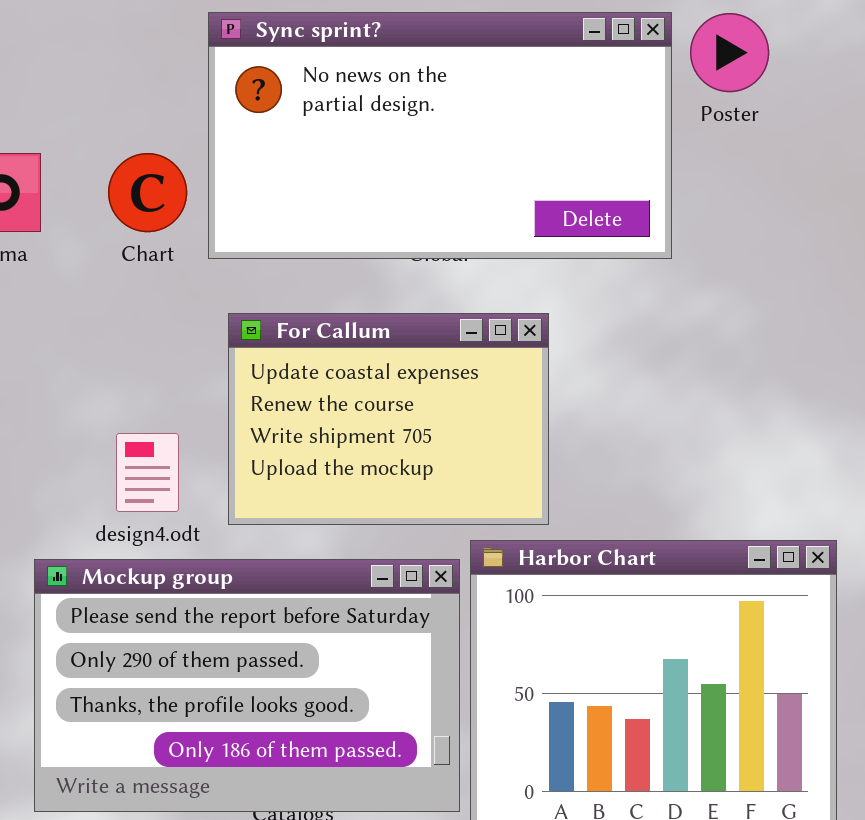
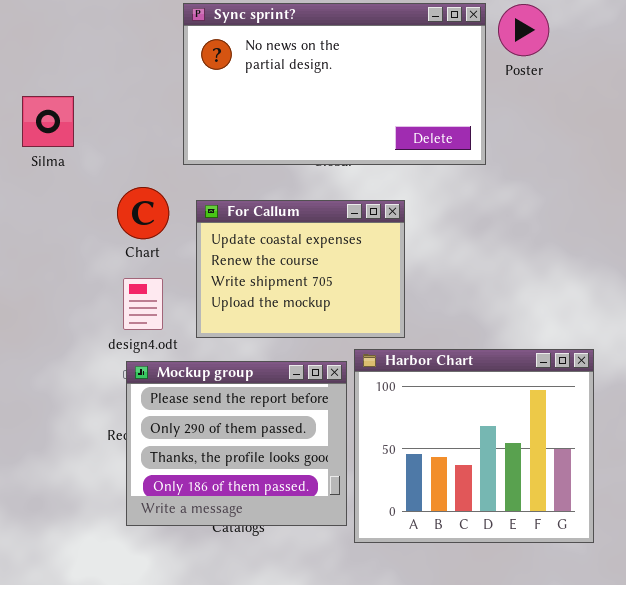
Chart: [108,153,187,232] -> [117,187,169,239], moved
Mockup group: [34,559,460,812] -> [126,361,347,526], resized

